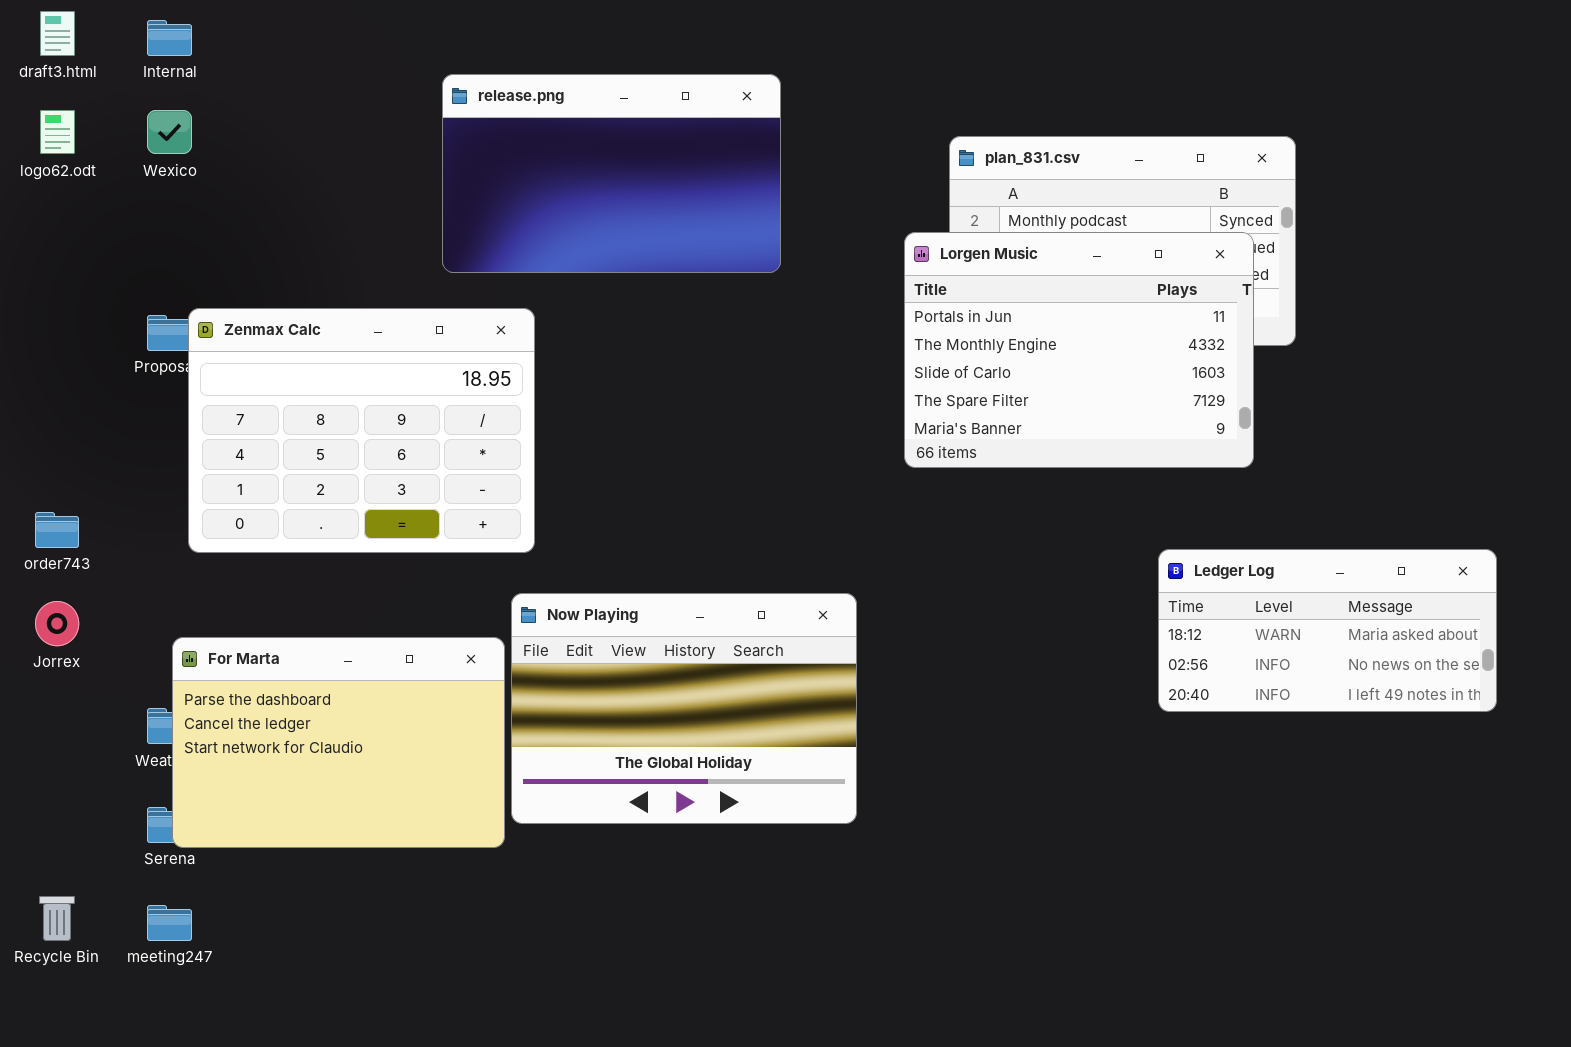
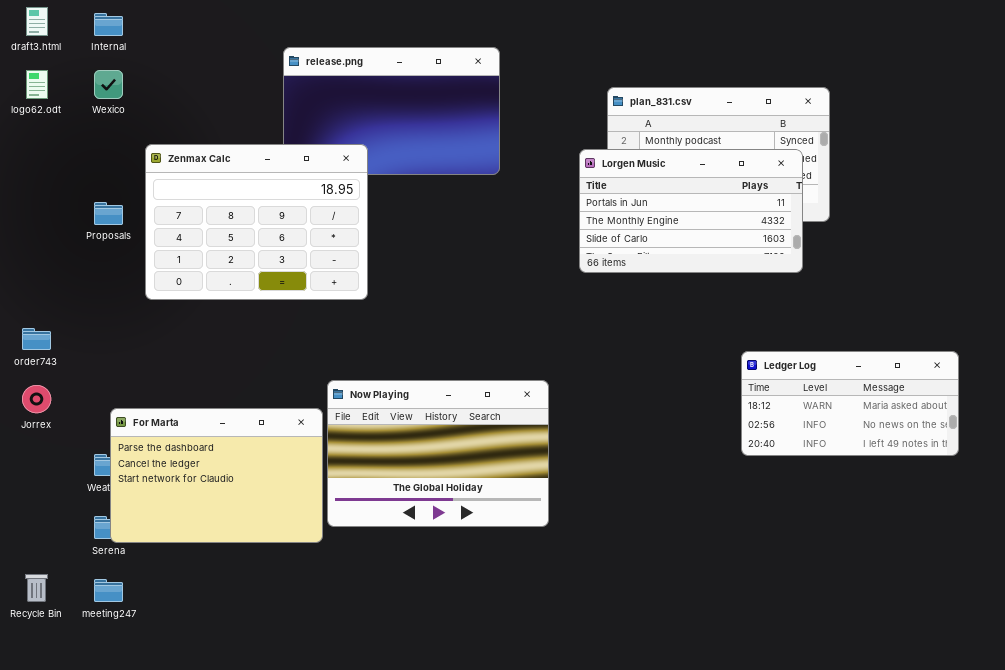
Lorgen Music: [904,232,1254,468] -> [579,149,803,273], resized
Zenmax Calc: [188,308,535,553] -> [145,144,368,300], moved

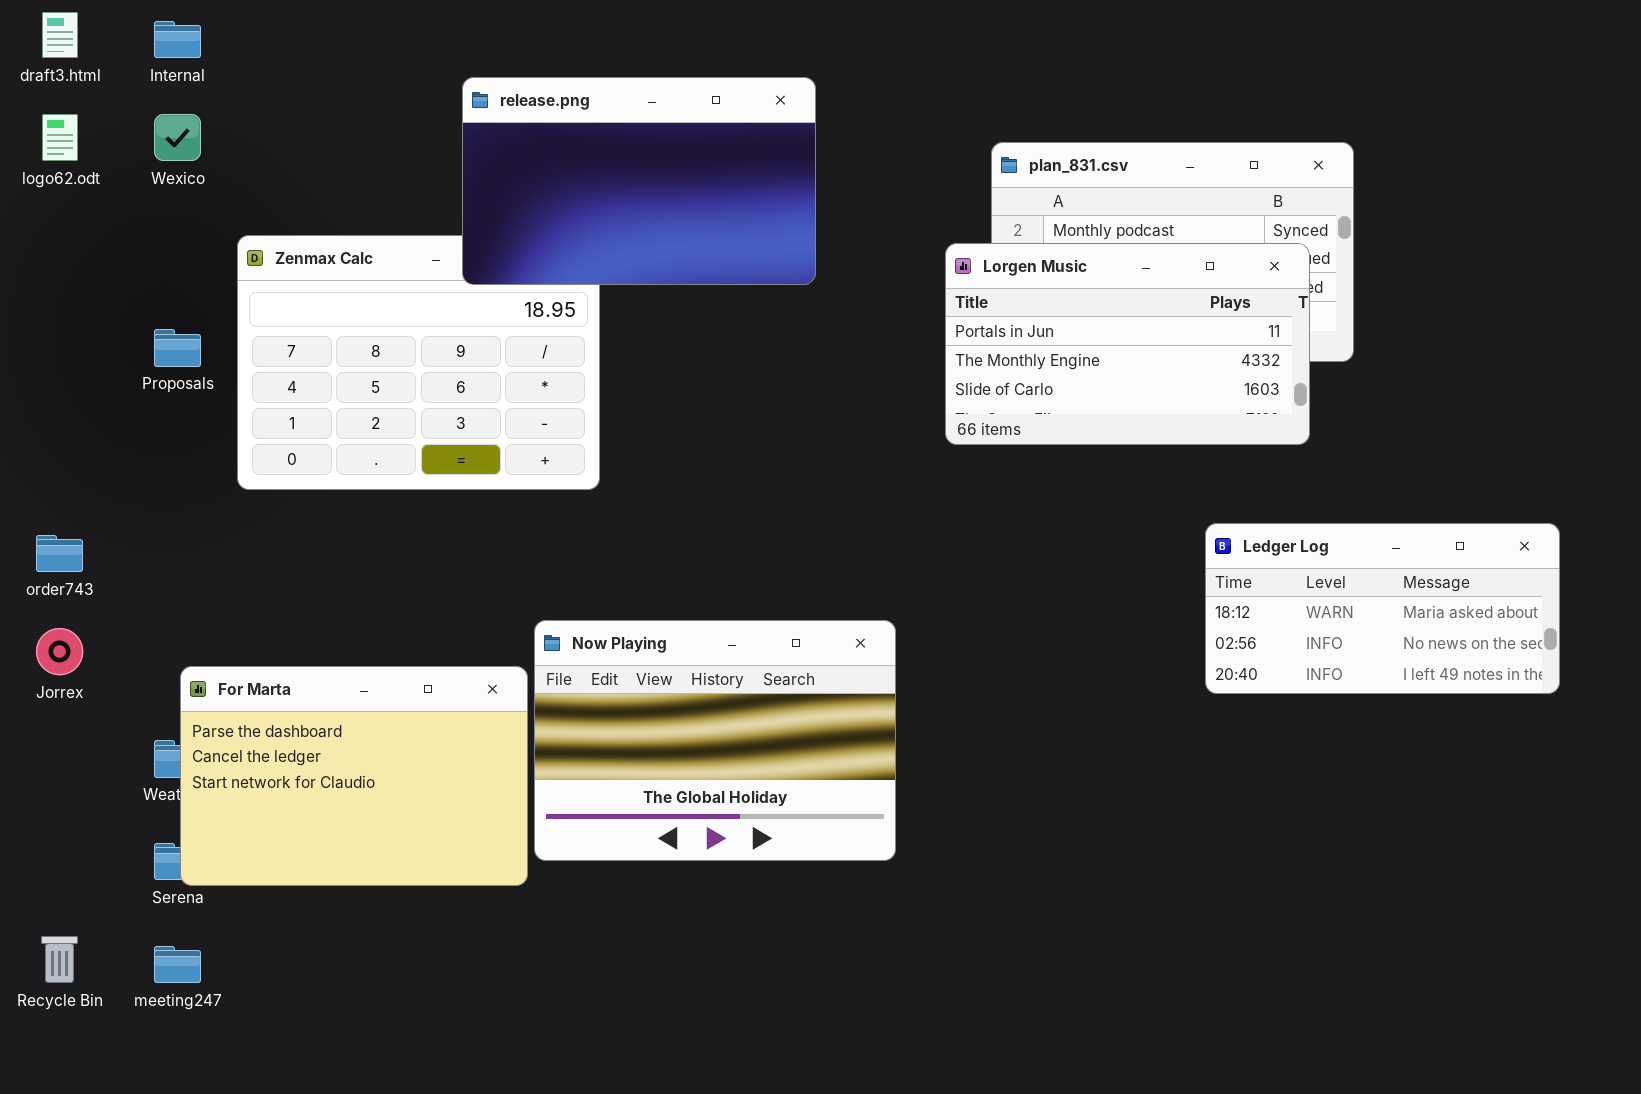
release.png: [283,47,500,175] -> [462,77,816,285], raised
Ledger Log: [741,351,959,456] -> [1205,523,1560,694], moved

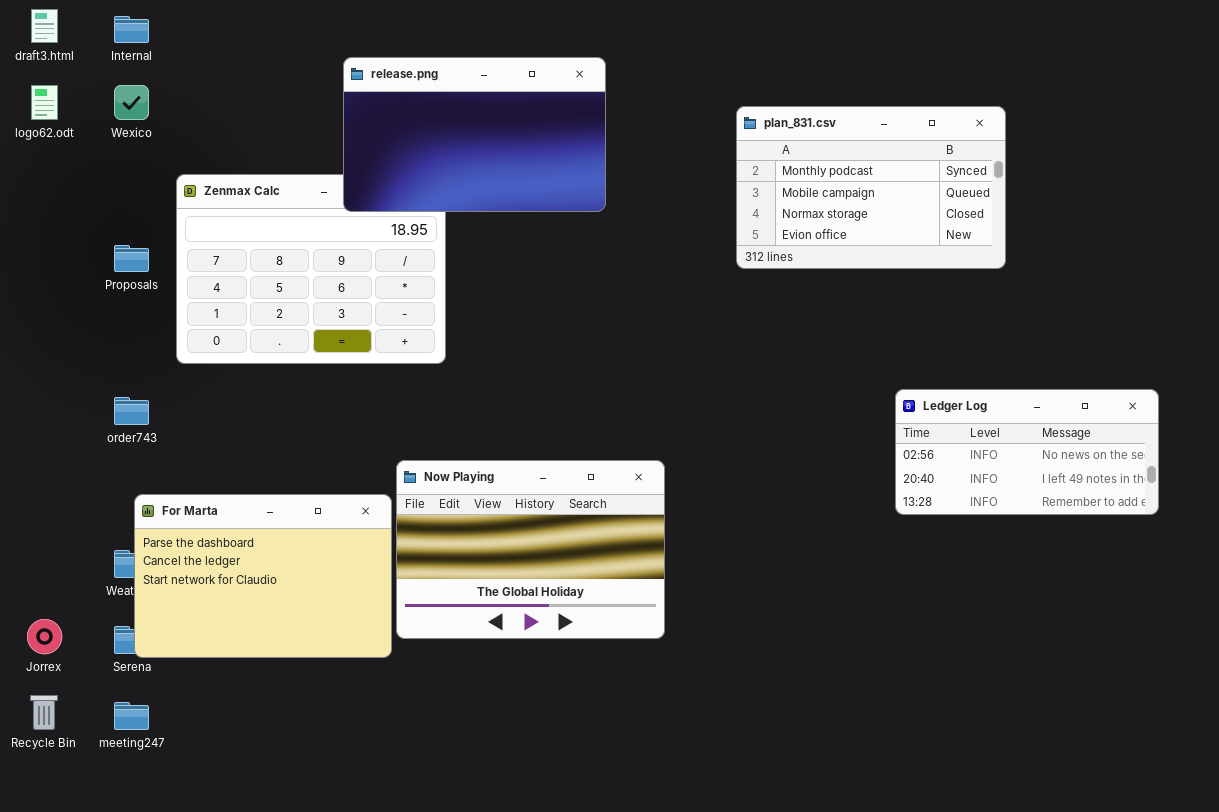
Lorgen Music: [945,243,1310,445] -> none, closed
Ledger Log: [1205,523,1560,694] -> [895,389,1159,515], scrolled down 1 row
order743: [36,535,83,572] -> [114,397,149,425], moved
Jorrex: [36,628,83,675] -> [27,619,62,654], moved

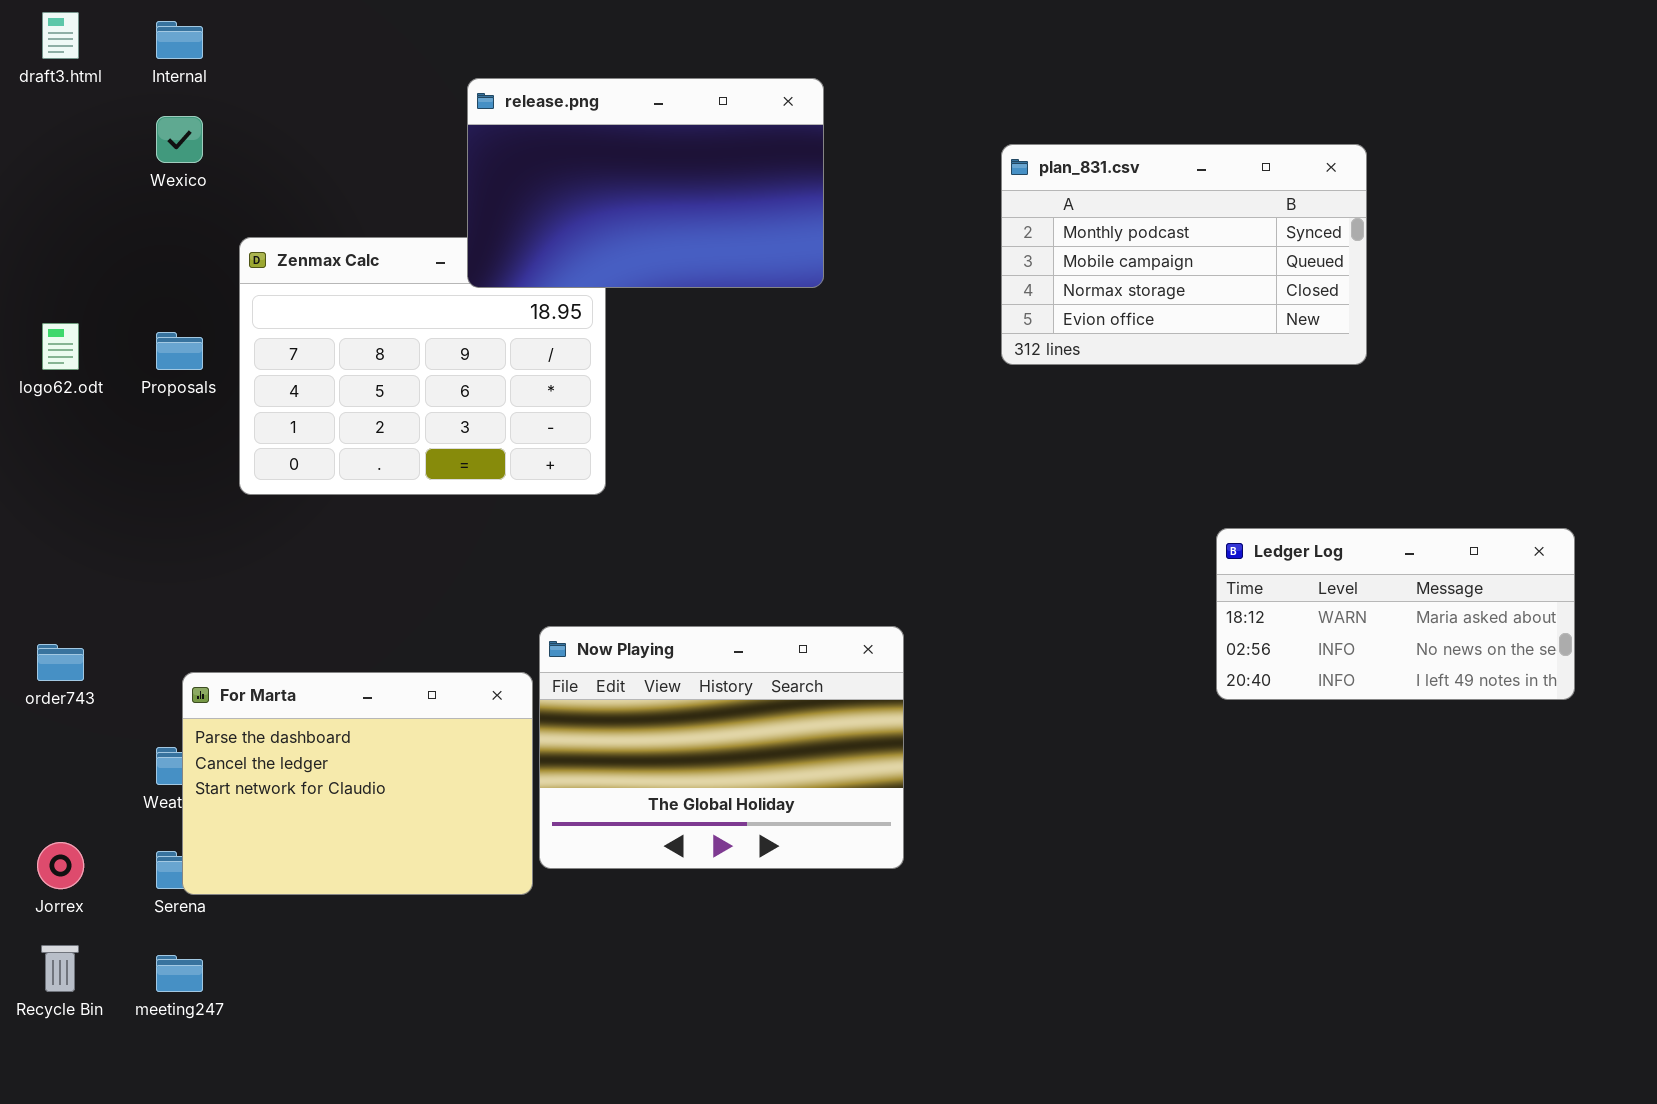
logo62.odt: [31,85,58,120] -> [42,323,79,370], moved
Ledger Log: [895,389,1159,515] -> [1216,528,1575,700], scrolled up 1 row
order743: [114,397,149,425] -> [37,644,84,681], moved

